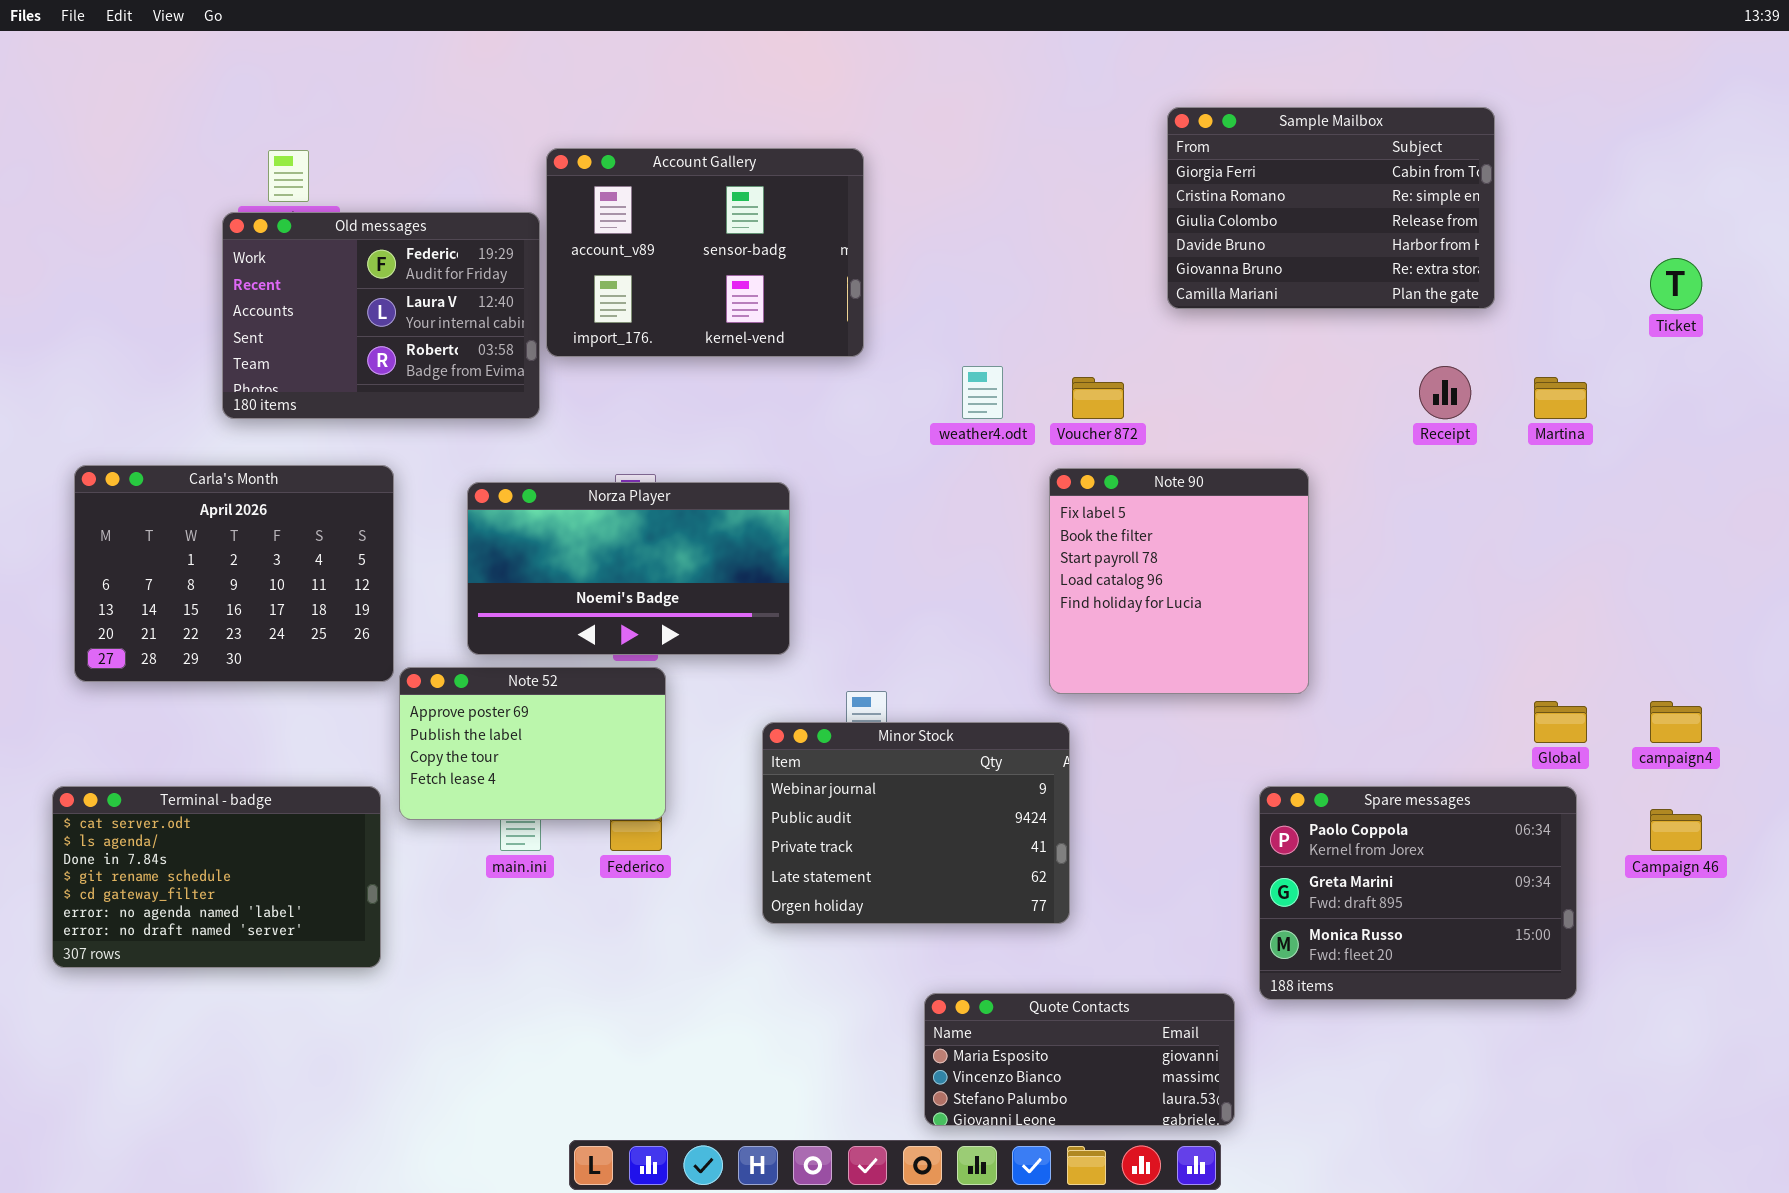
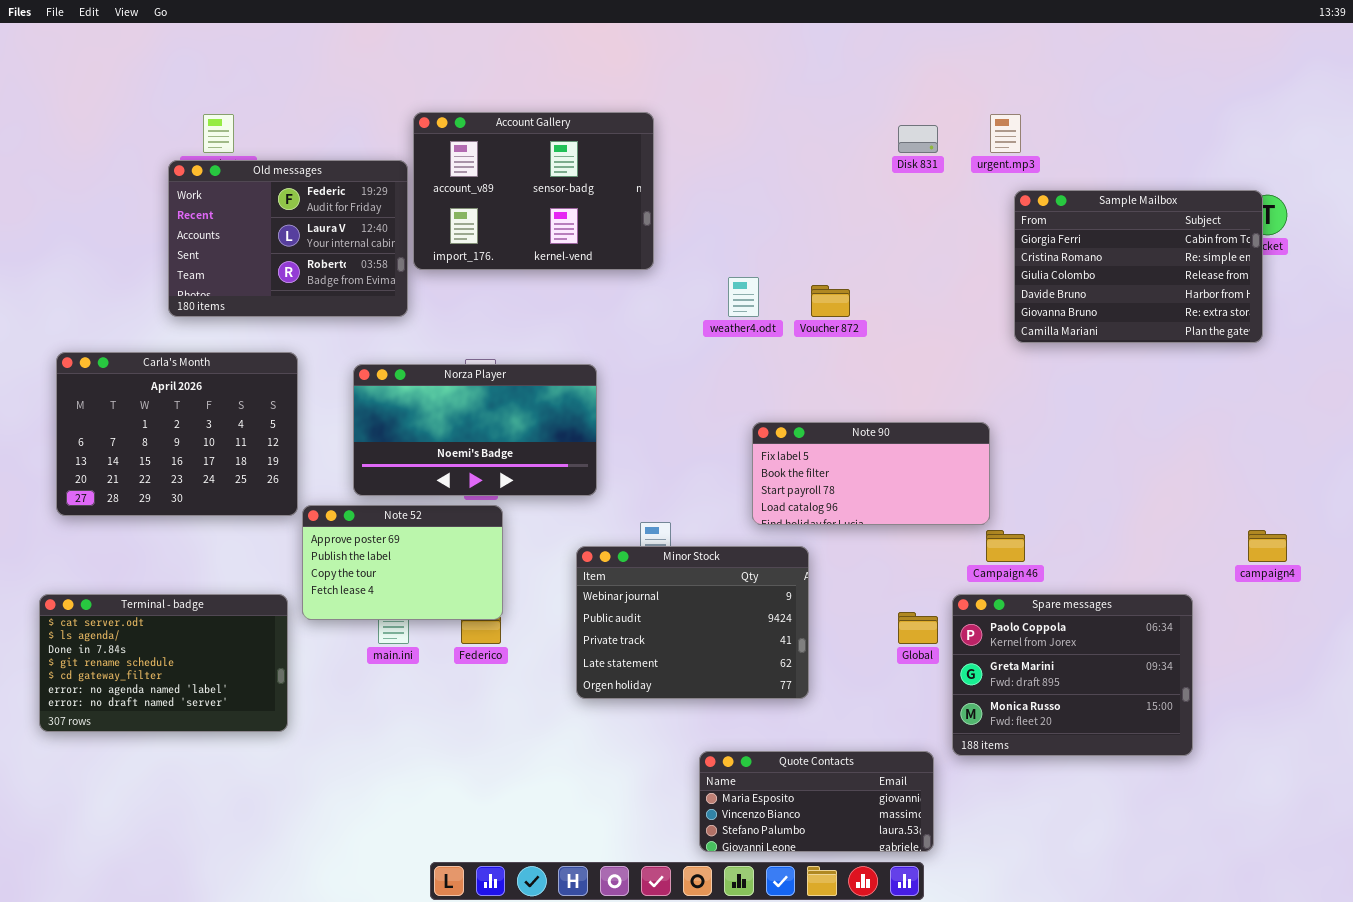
Sample Mailbox: [1167,107,1495,309] -> [1014,190,1263,343], moved
Note 90: [1049,468,1309,694] -> [752,422,990,525], resized
Global: [1534,701,1587,743] -> [898,612,938,644], moved
Campaign 46: [1650,809,1702,851] -> [986,530,1025,562], moved

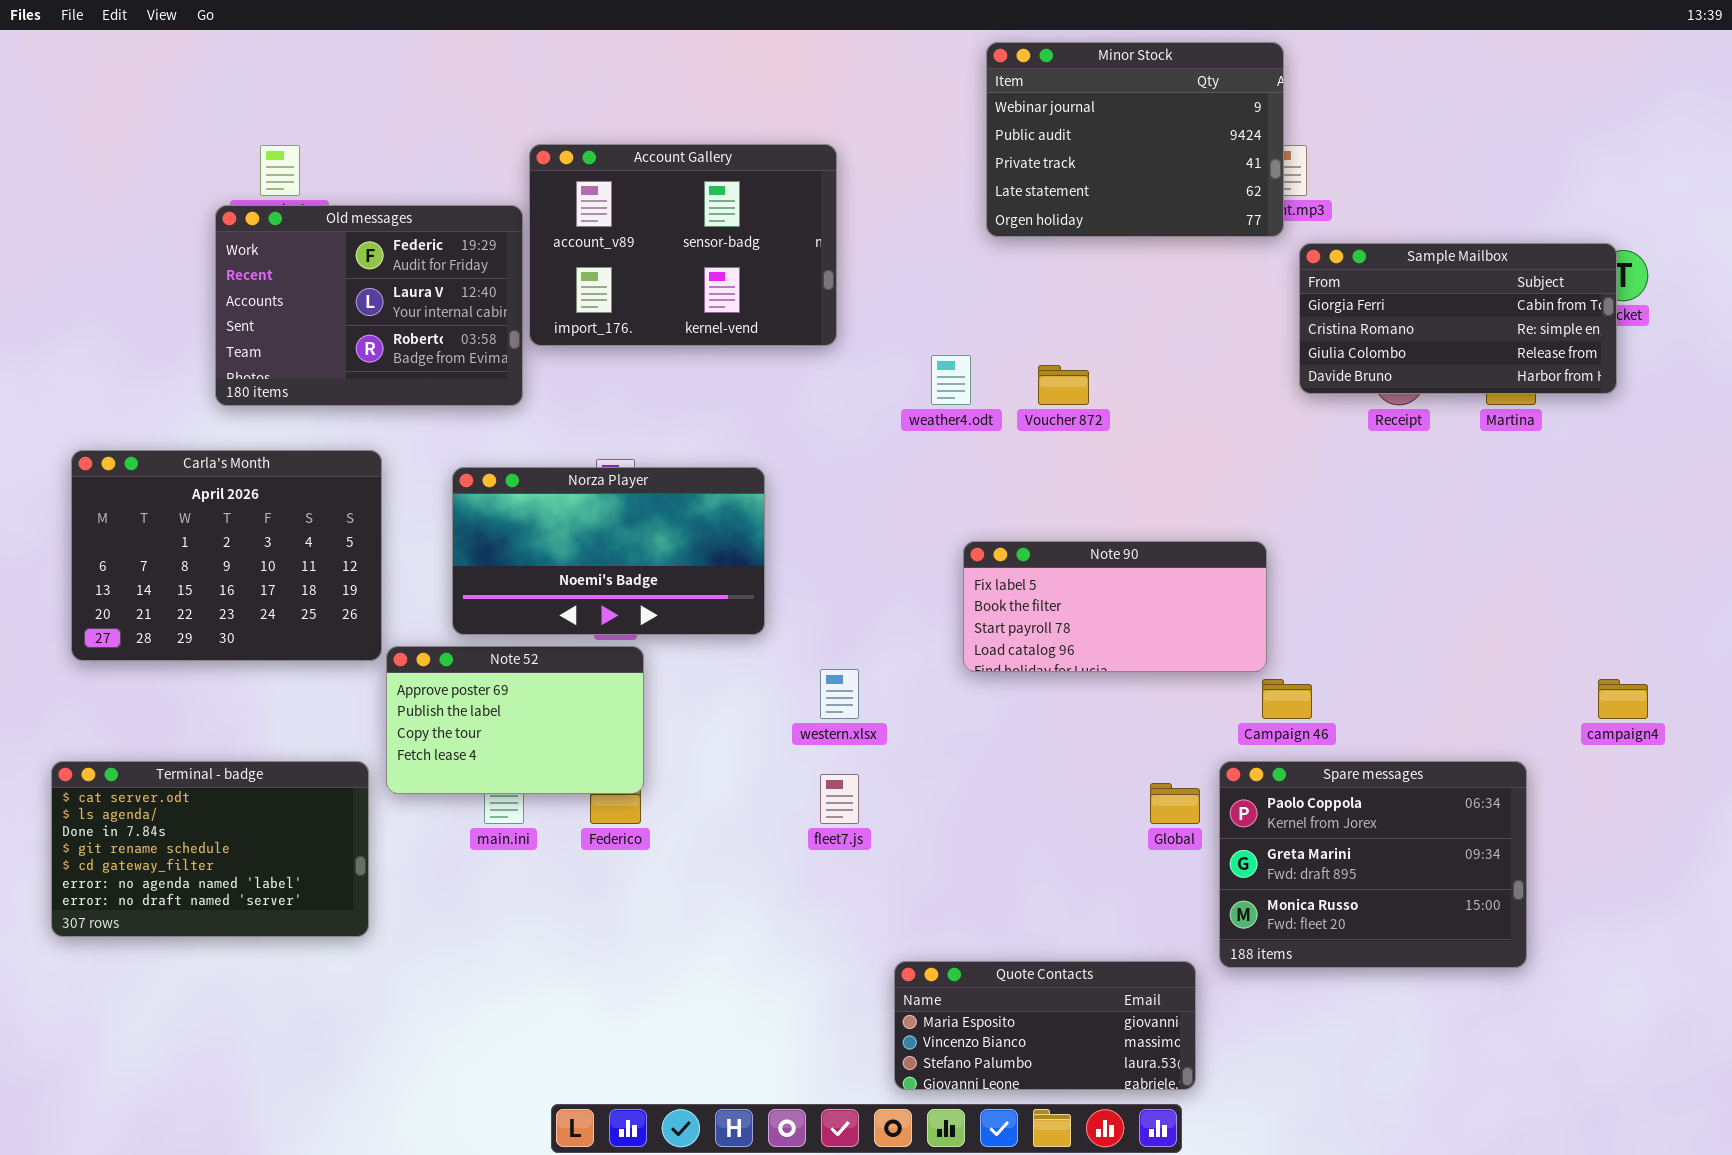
Sample Mailbox: [1014,190,1263,343] -> [1299,243,1617,394], resized
Minor Stock: [576,546,809,699] -> [986,42,1284,237], moved

